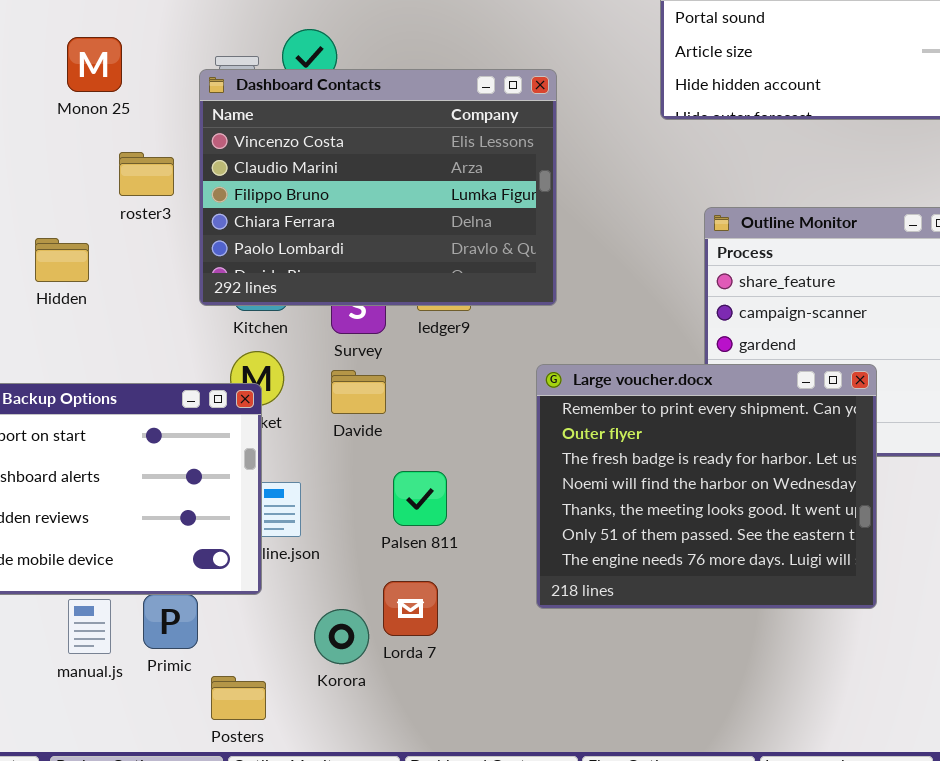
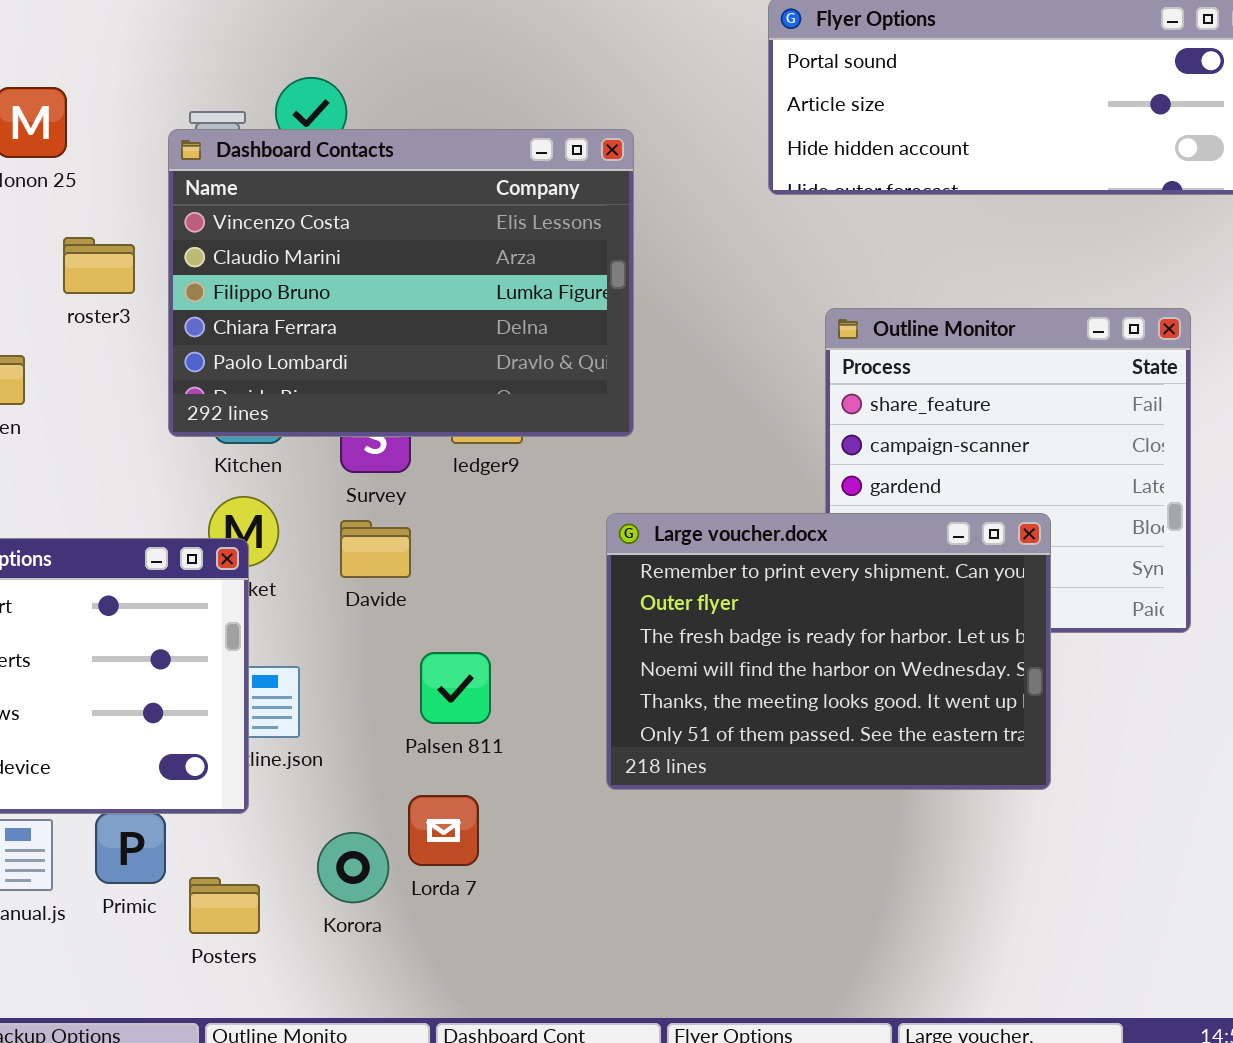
Large voucher.docx: [536,364,877,609] -> [606,513,1051,790], resized
Posters: [211,676,266,720] -> [189,877,260,934], moved

